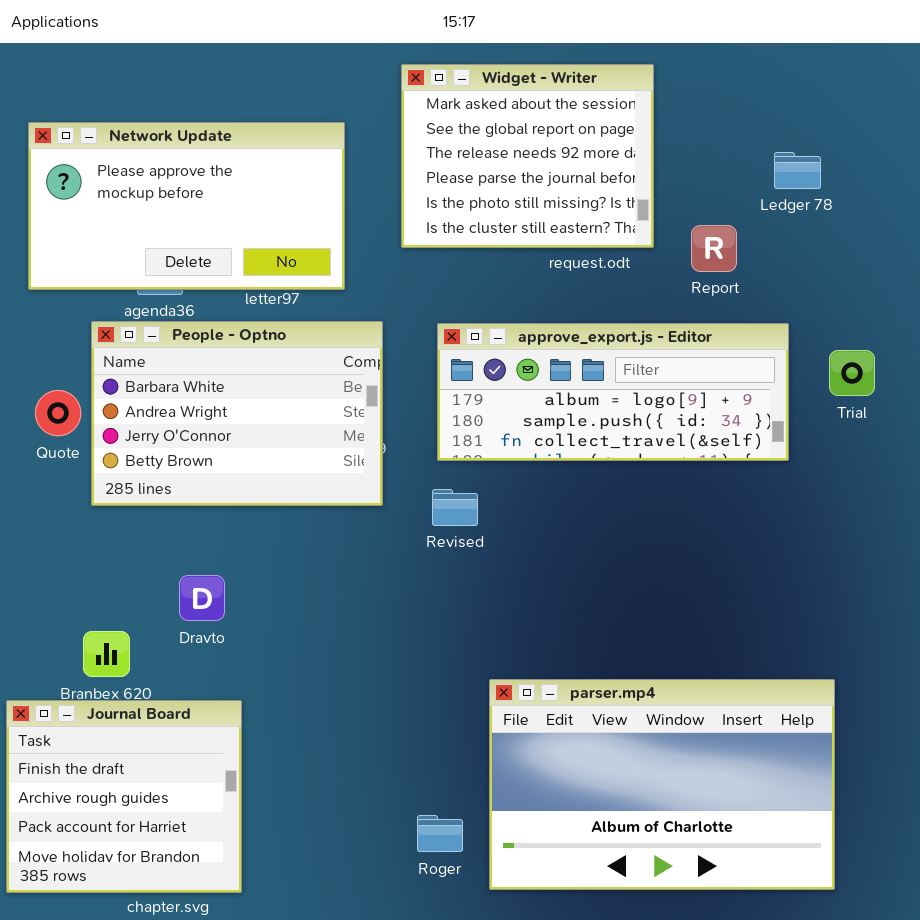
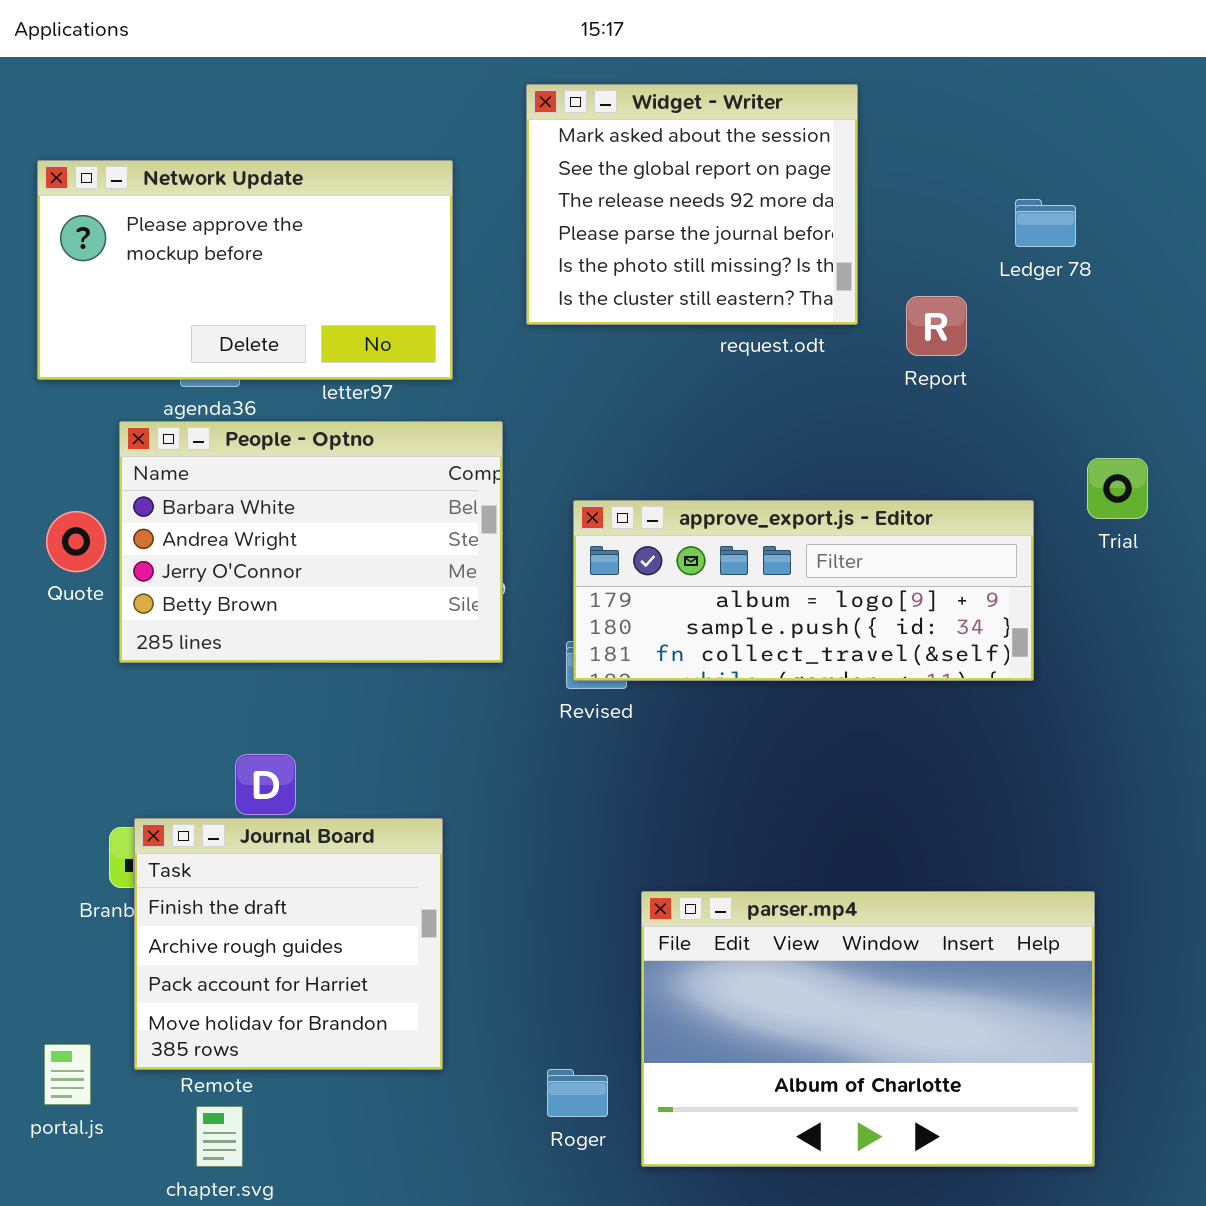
approve_export.js - Editor: [437,323,789,461] -> [573,500,1034,681], moved
Journal Board: [6,700,242,893] -> [134,818,443,1070], moved

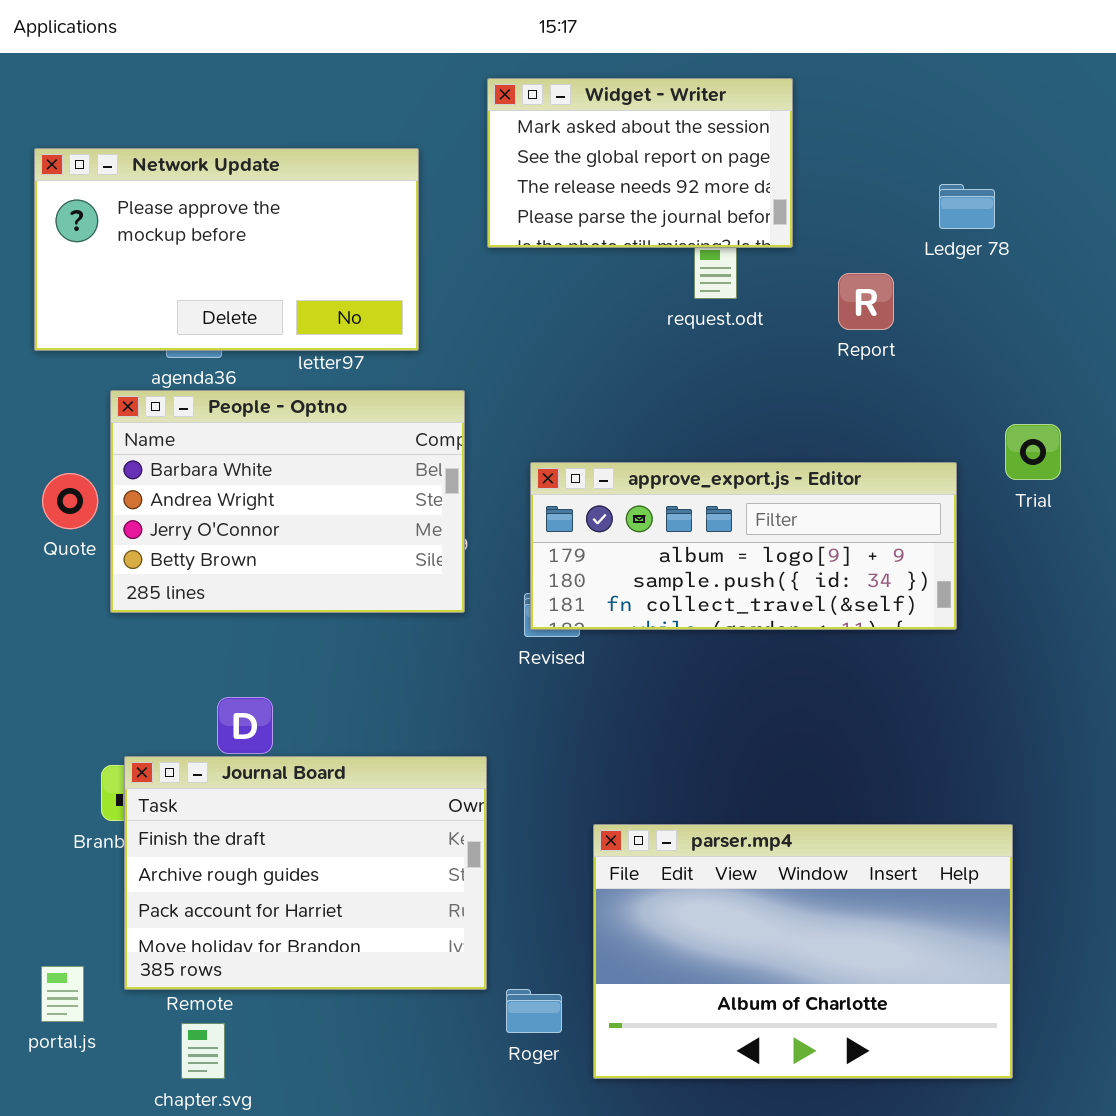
Widget - Writer: [526,84,858,325] -> [487,78,793,248], resized
Journal Board: [134,818,443,1070] -> [124,756,487,990], resized

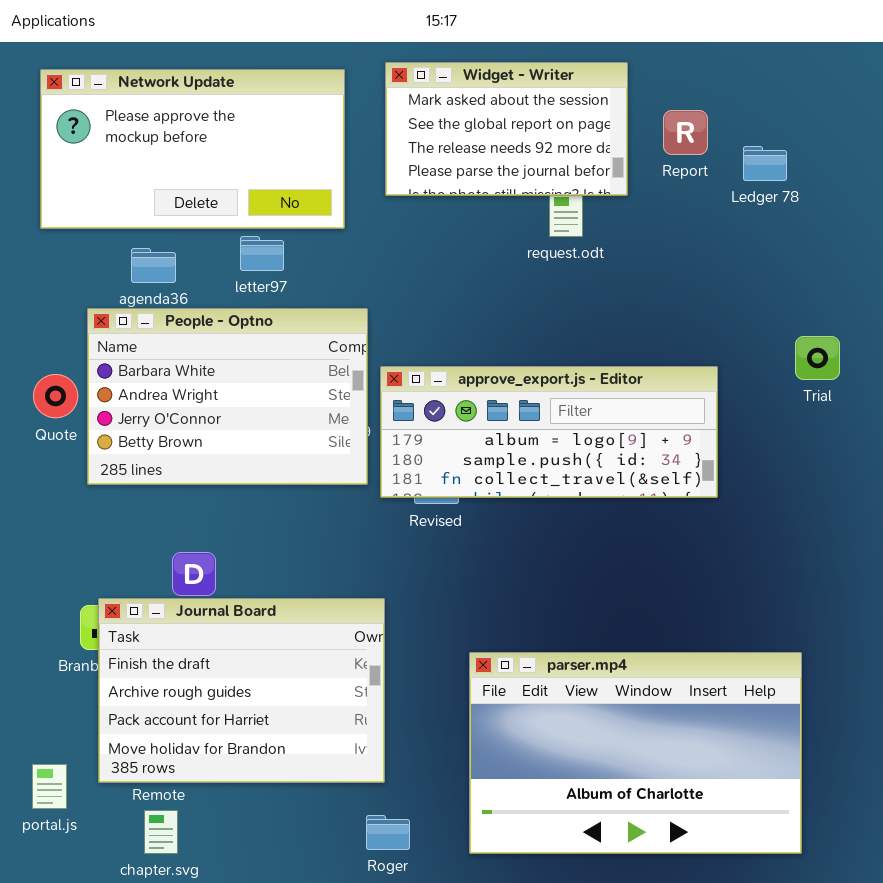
Network Update: [34,148,419,351] -> [40,69,345,229], moved
Report: [838,273,894,330] -> [663,110,708,155], moved
approve_export.js - Editor: [530,462,957,630] -> [380,366,718,498], moved
Roger: [506,989,562,1033] -> [366,815,410,850], moved

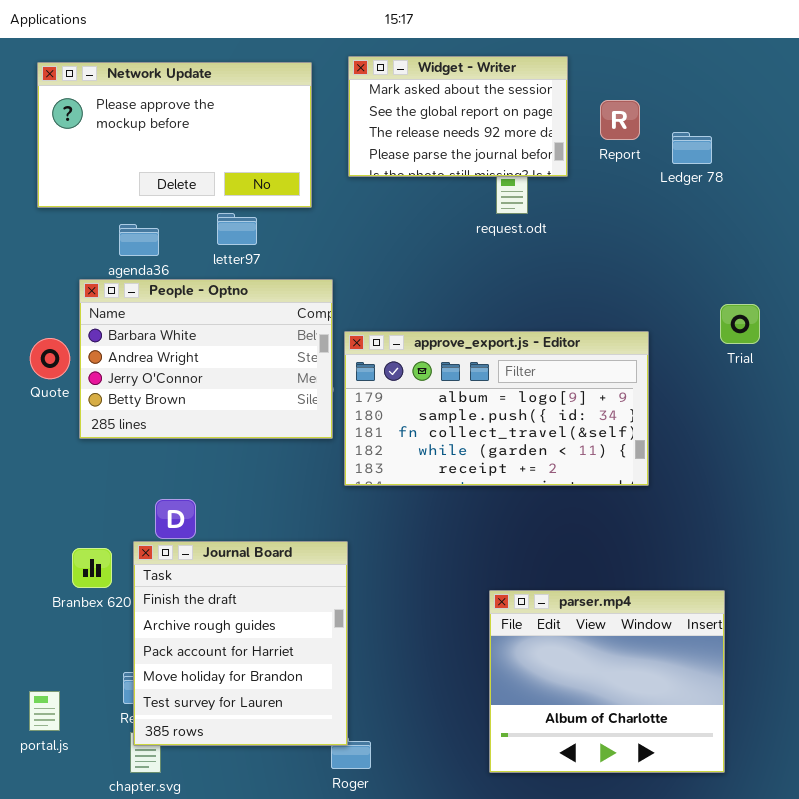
approve_export.js - Editor: [380,366,718,498] -> [344,331,649,486], resized
Journal Board: [98,598,385,783] -> [133,541,348,746], resized
parser.mp4: [469,652,802,854] -> [489,590,725,773], resized

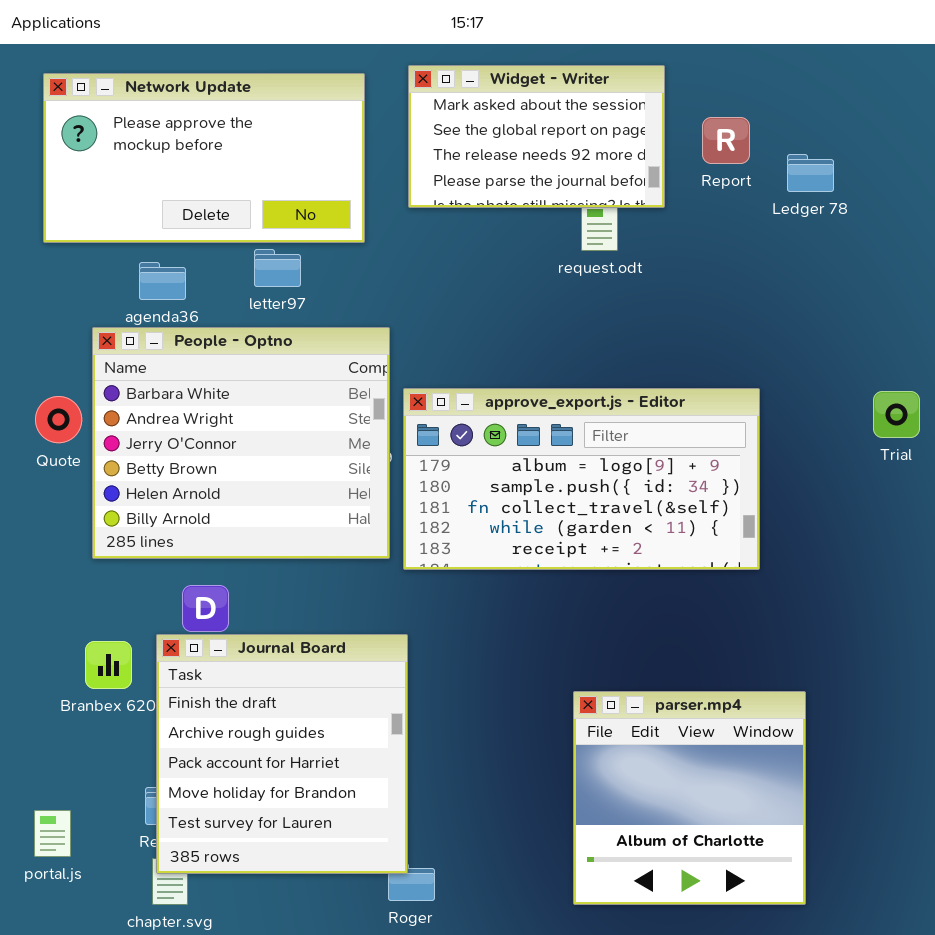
People - Optno: [79,279,333,439] -> [92,327,390,559], resized
Trial: [720,304,760,344] -> [873,391,920,438], moved
parser.mp4: [489,590,725,773] -> [573,691,806,905], resized

